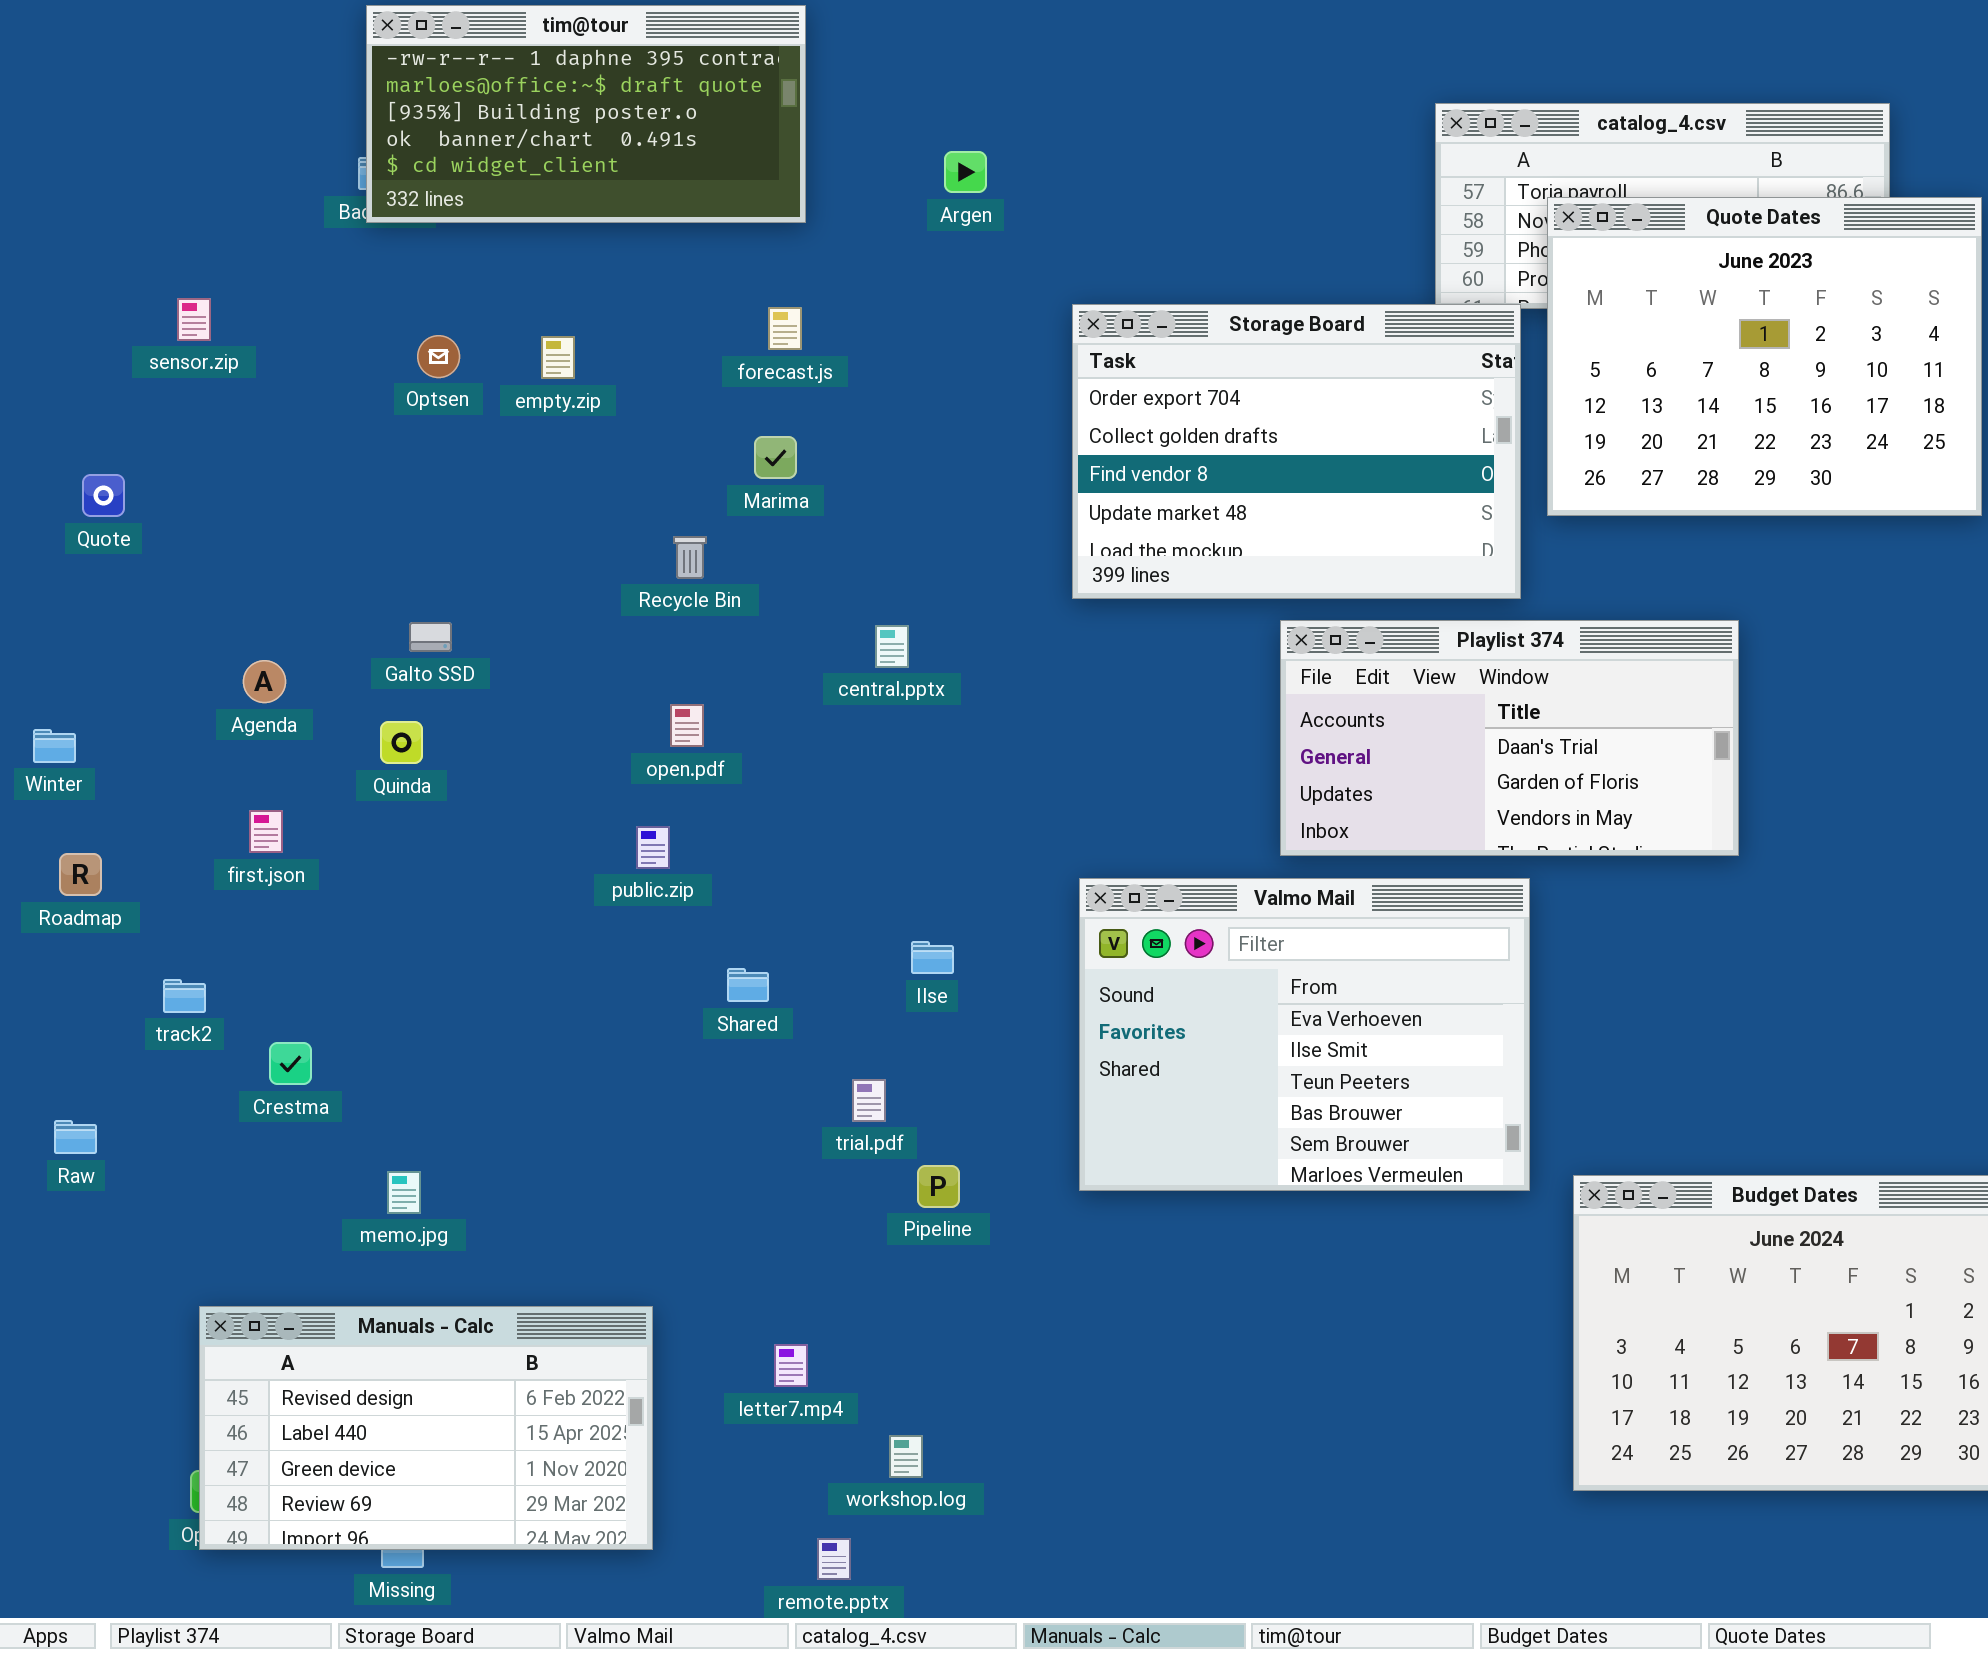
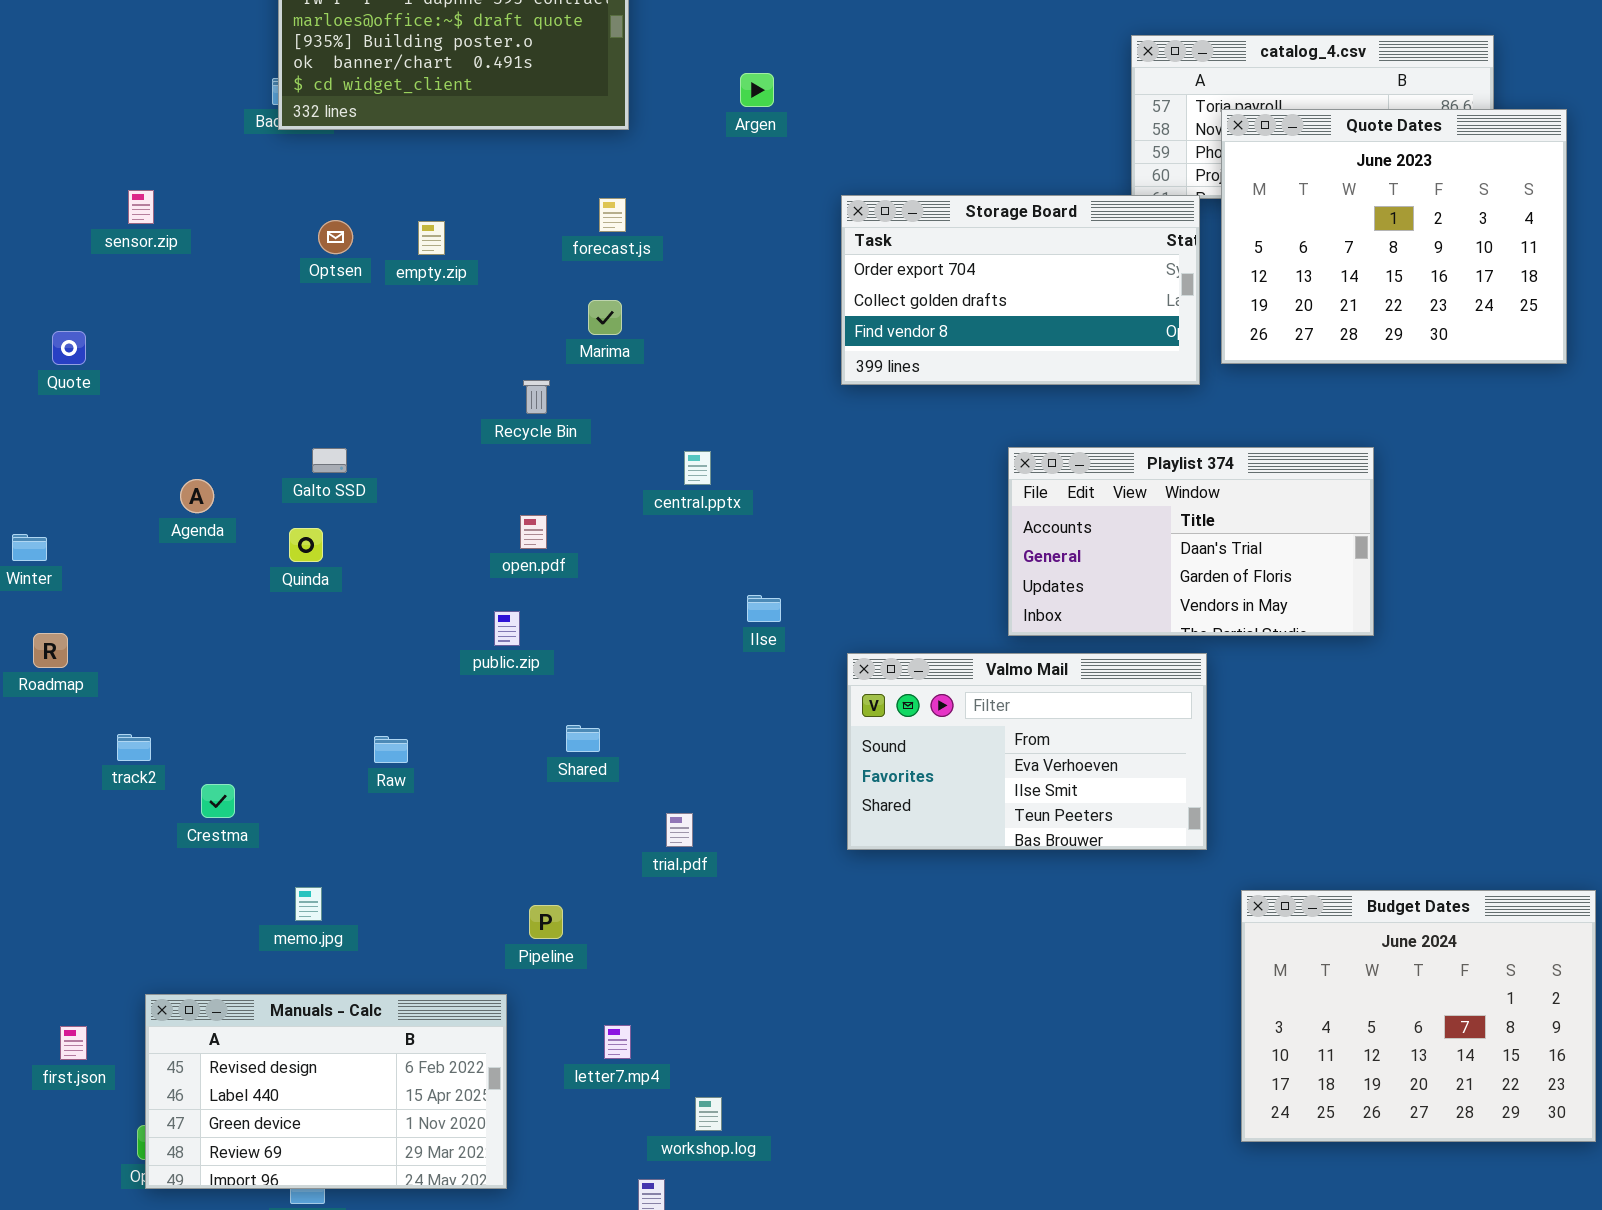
Storage Board: [1072,304,1521,599] -> [841,195,1200,385], resized
first.json: [249,810,283,853] -> [60,1026,87,1060], moved
Valmo Mail: [1079,878,1530,1191] -> [847,653,1207,850], resized
Ilse: [911,941,954,974] -> [747,595,781,622], moved
Raw: [54,1120,97,1154] -> [374,736,408,763], moved
Pipeline: [917,1165,960,1208] -> [529,905,563,939], moved

